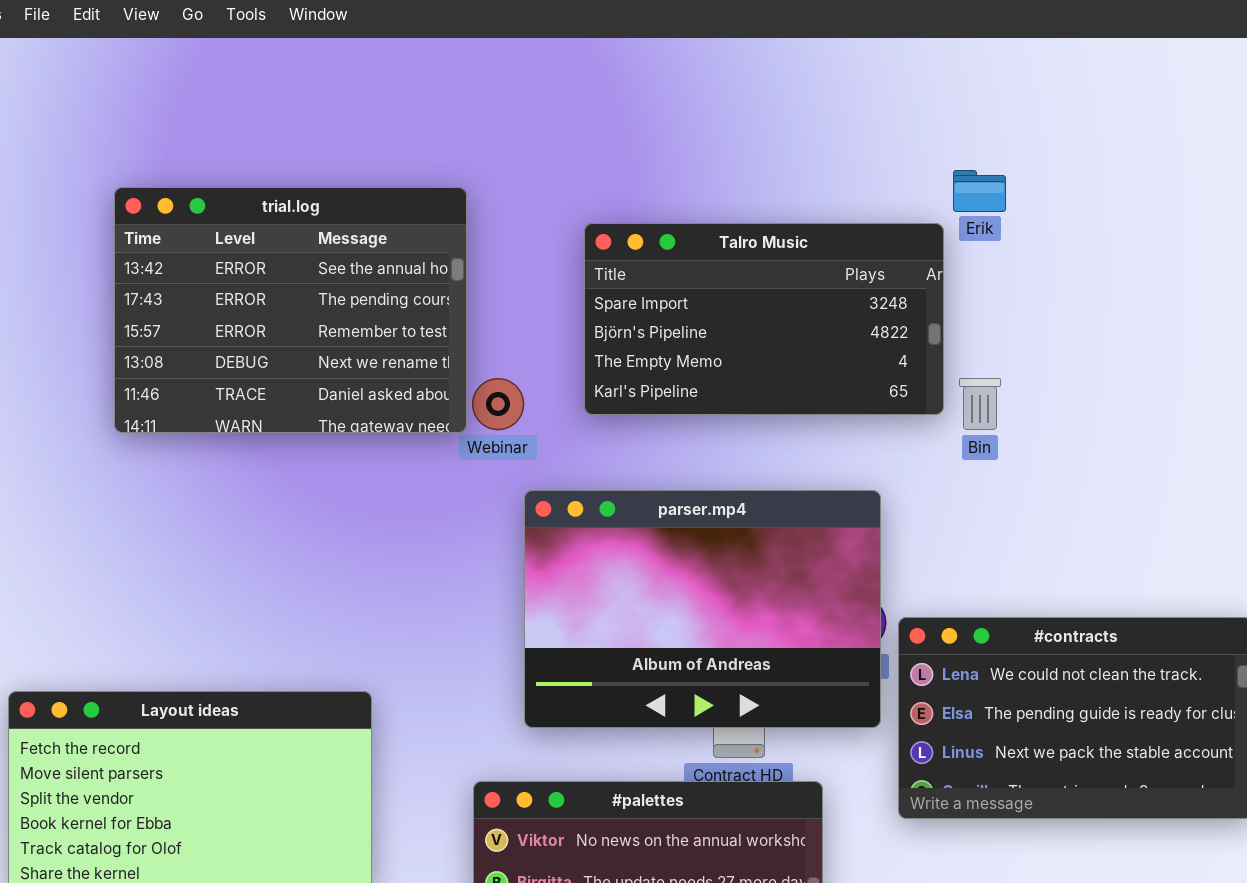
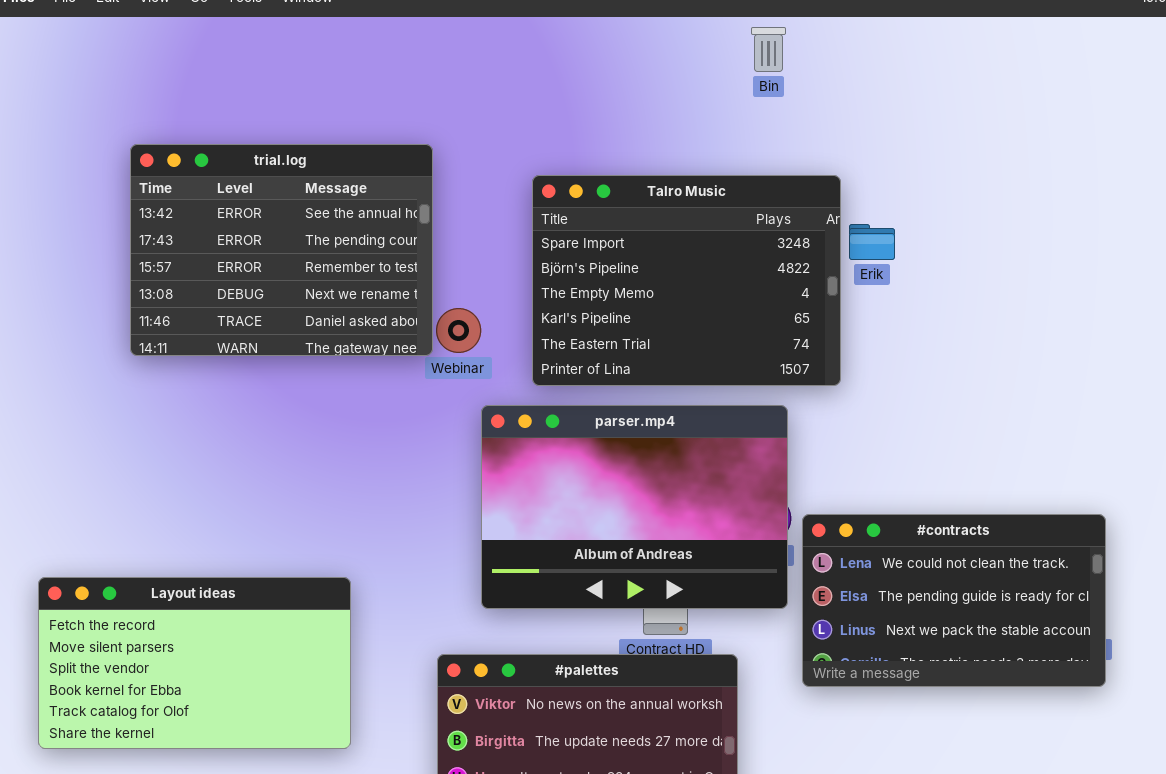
Erik: [953,170,1006,212] -> [849,224,895,260], moved
Talro Music: [584,223,944,415] -> [532,175,841,386], resized
Bin: [959,378,1001,430] -> [751,27,786,72], moved

